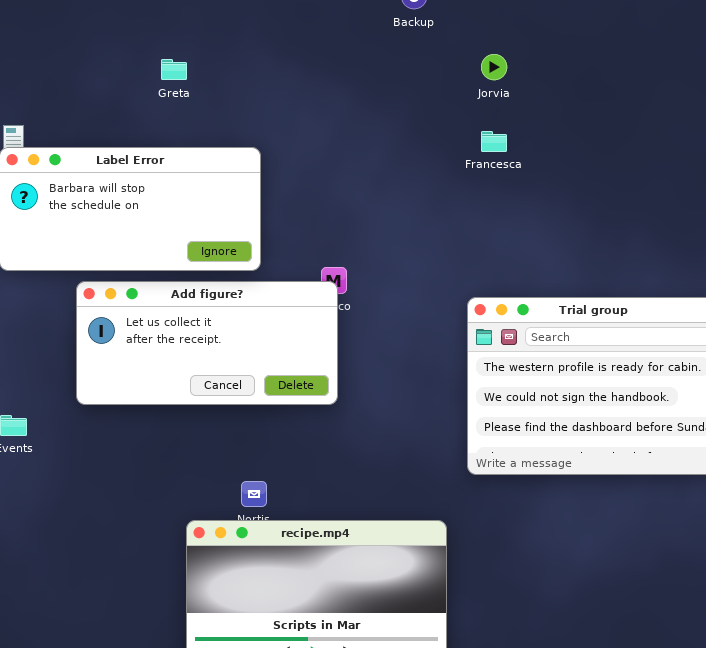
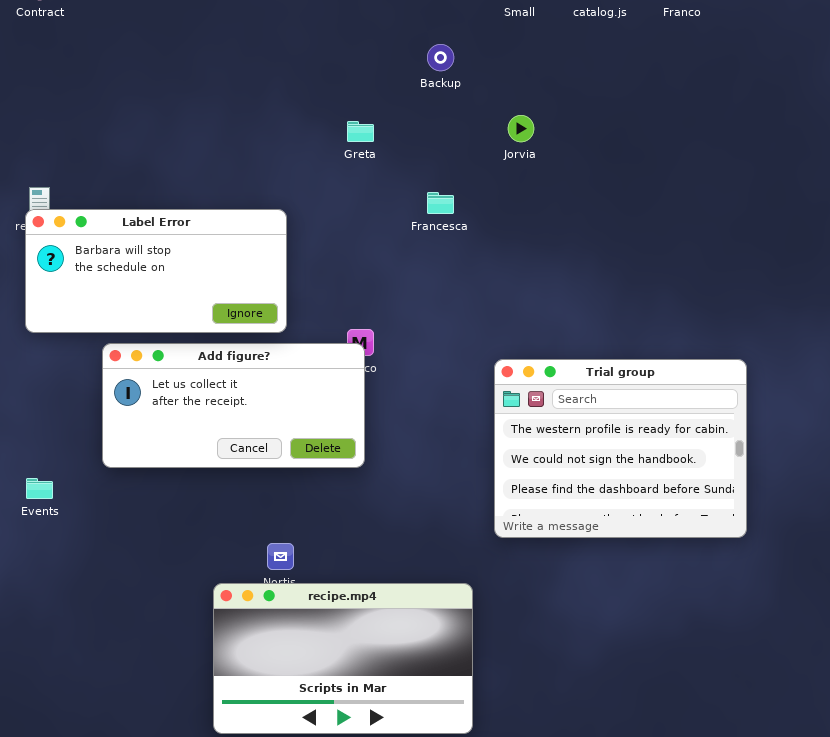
Greta: [161,59,187,80] -> [347,121,374,142], moved
Francesca: [481,131,507,152] -> [427,192,454,214], moved

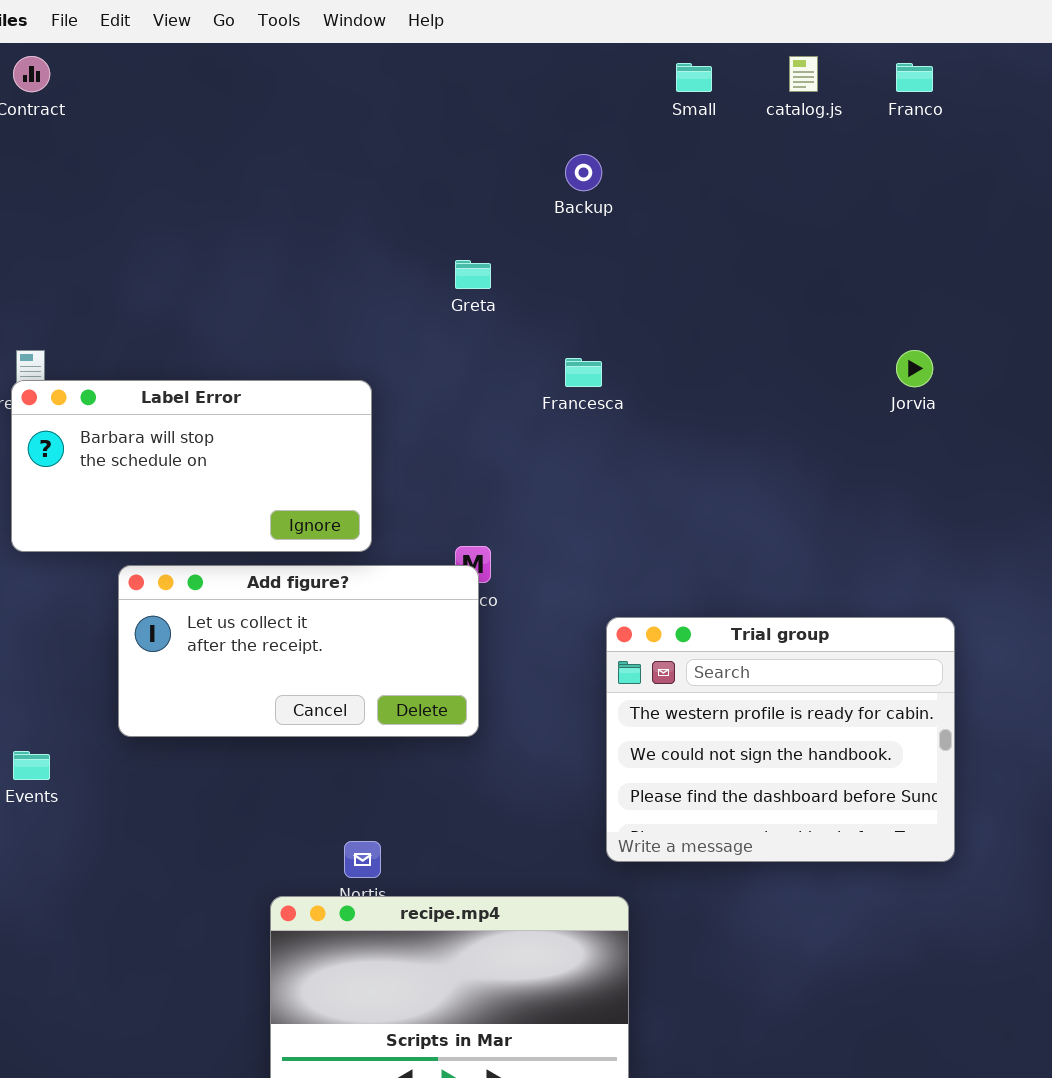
Jorvia: [508,115,534,142] -> [896,350,933,387], moved
Trial group: [494,359,747,538] -> [606,617,955,862], moved

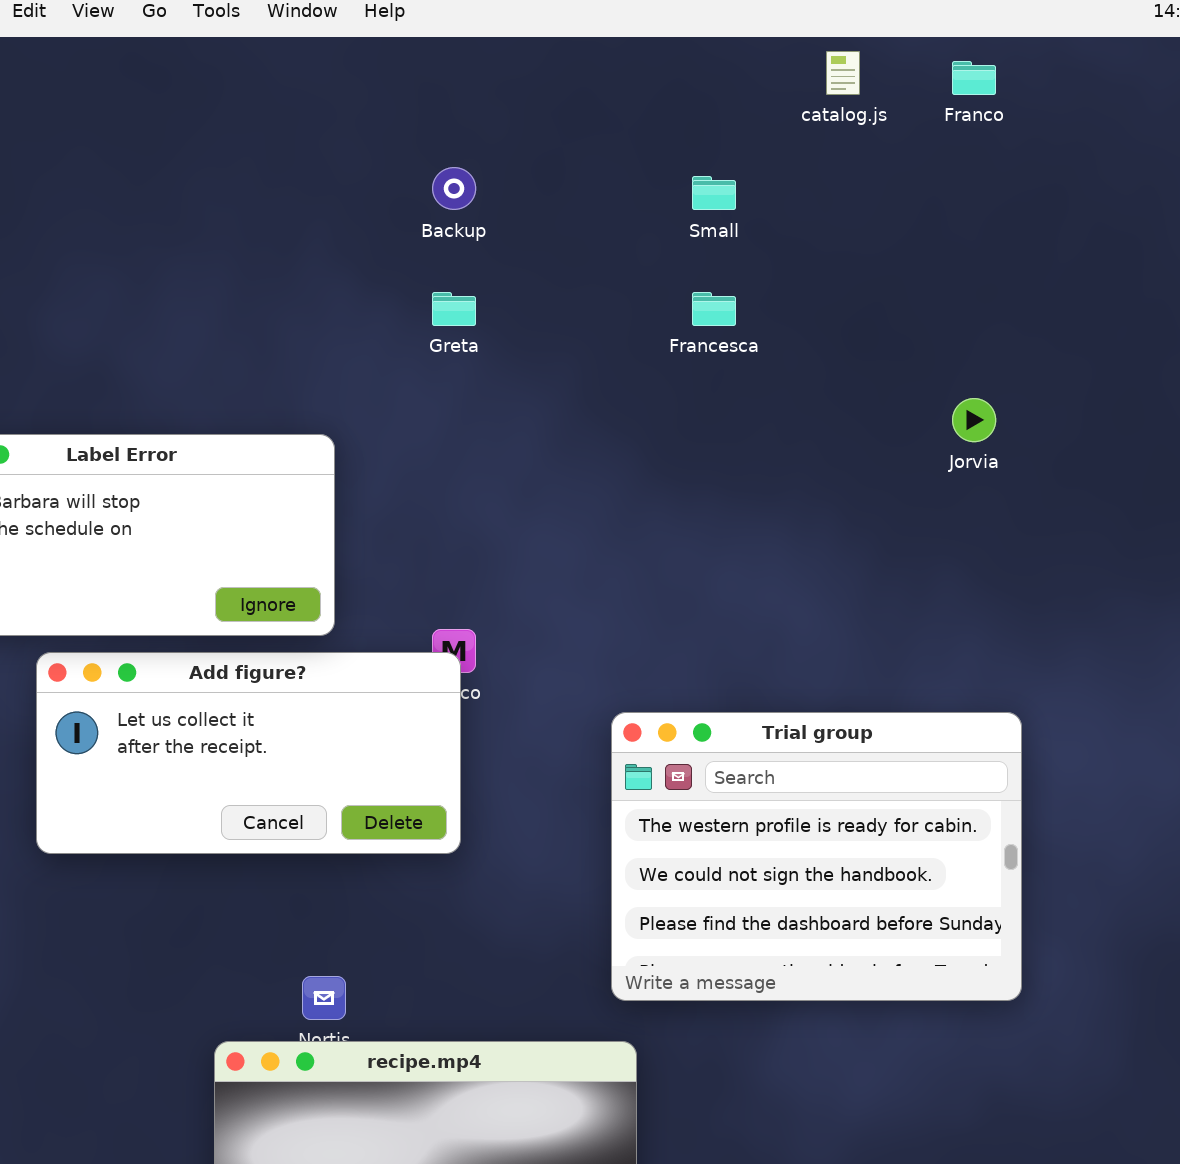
Small: [676,63,712,92] -> [692,176,736,210], moved
Backup: [565,154,602,191] -> [432,167,476,210], moved
Francesca: [565,358,602,387] -> [692,292,736,326], moved

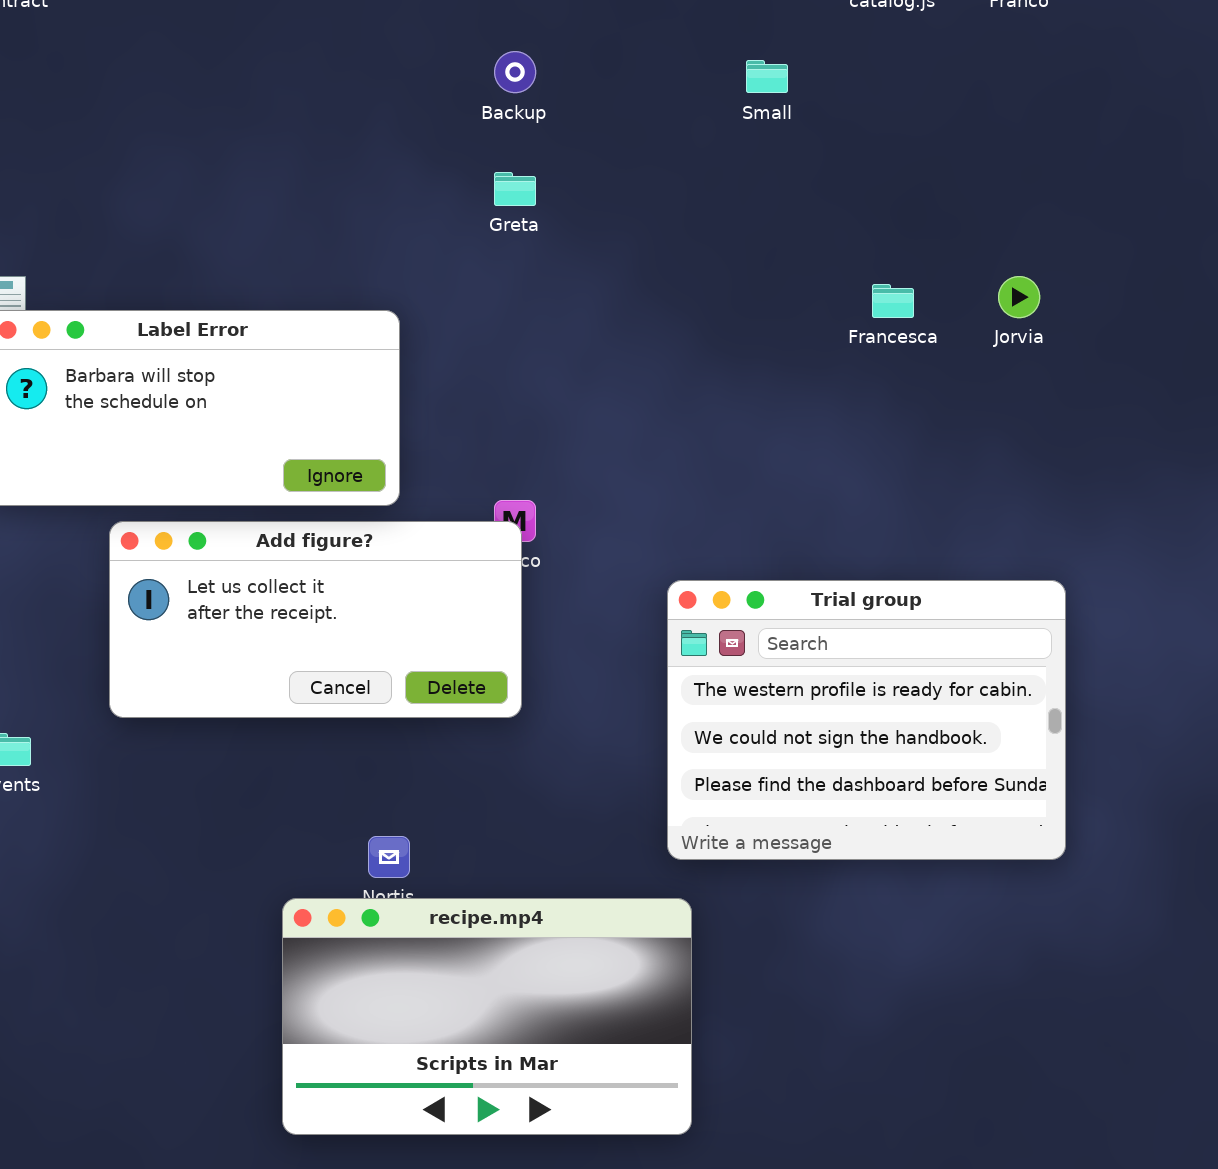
Francesca: [692,292,736,326] -> [872,284,914,318], moved

